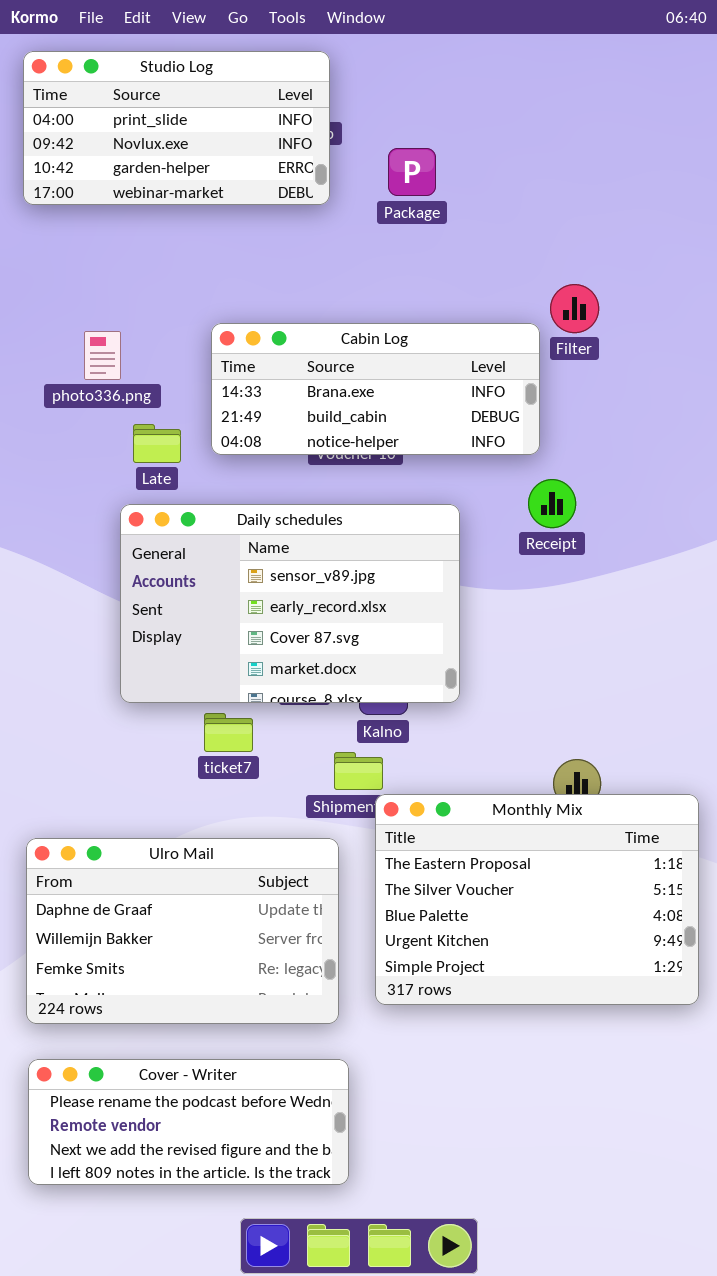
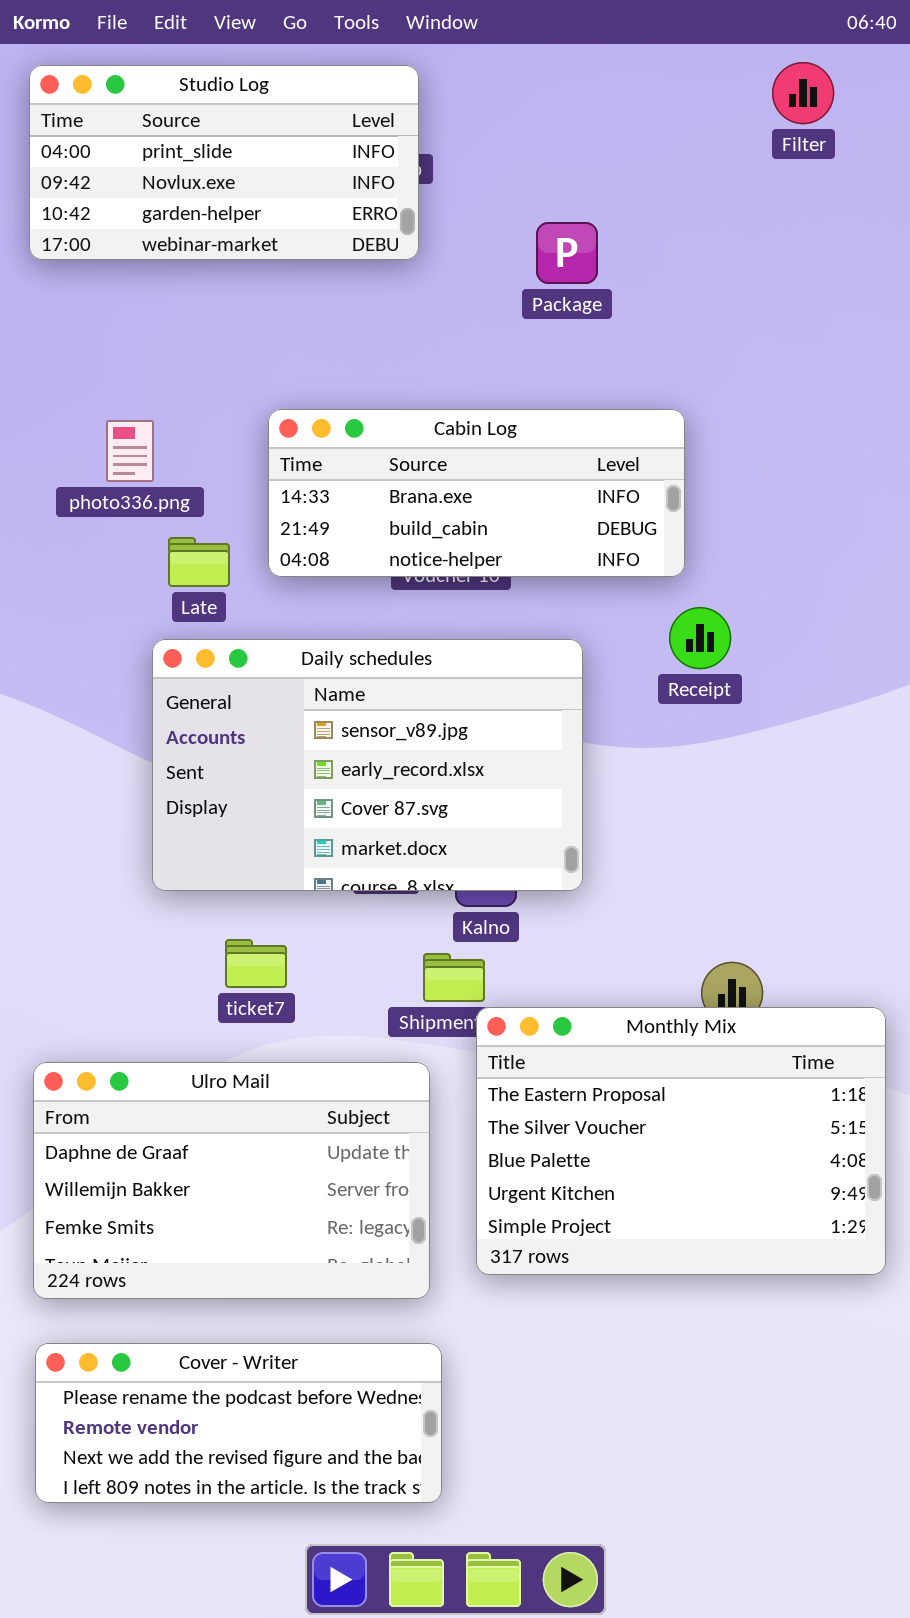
Package: [388,148,436,196] -> [536,222,598,284], moved
Filter: [550,284,599,333] -> [772,62,834,124], moved
ticket7: [204,713,253,752] -> [225,939,287,988], moved

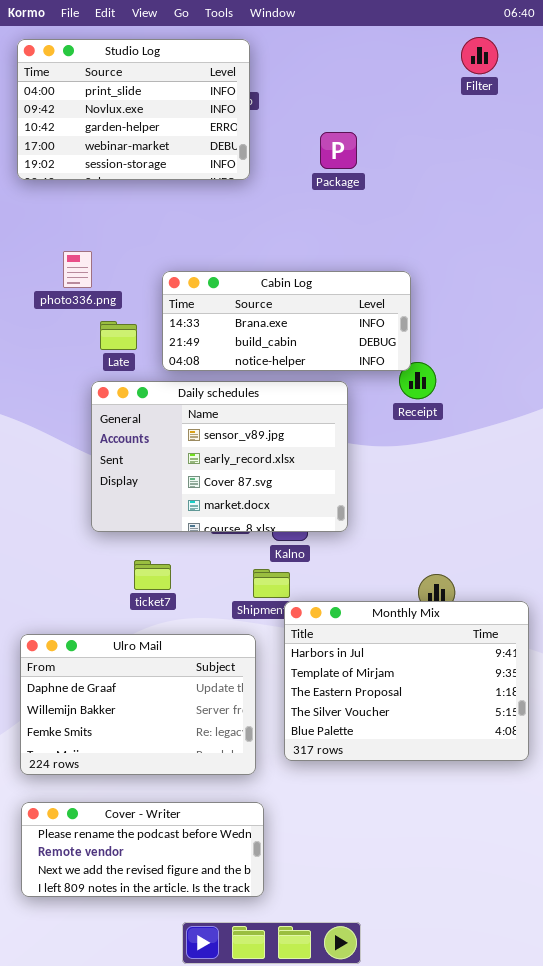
Studio Log: [29,65,419,260] -> [17,39,250,180], resized
Cabin Log: [268,409,685,577] -> [162,271,411,371], moved
Monthly Mix: [476,1007,886,1275] -> [284,601,529,761], scrolled up 2 rows

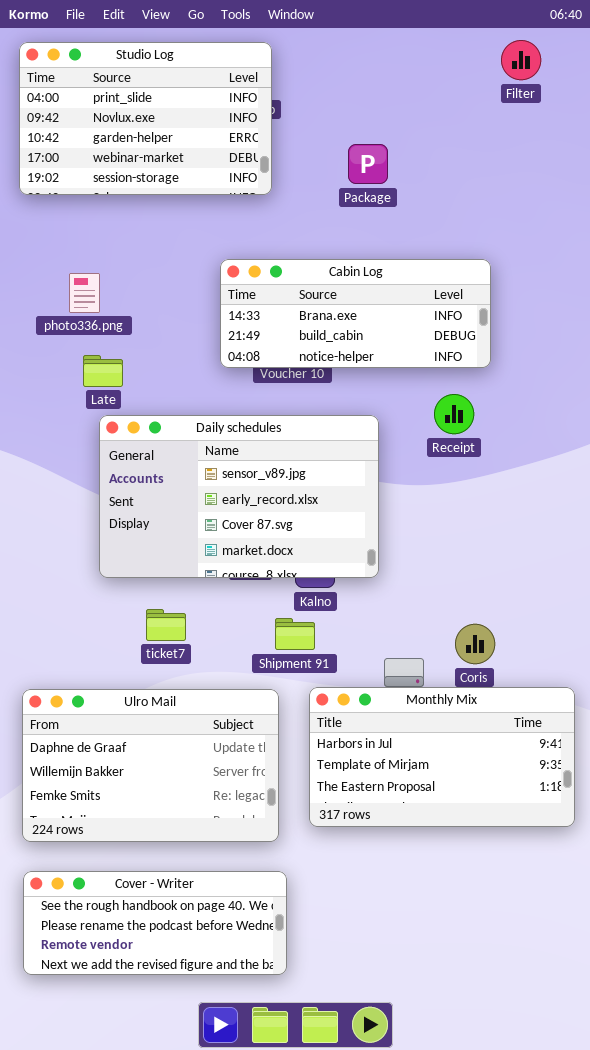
Cabin Log: [162,271,411,371] -> [220,259,491,368], moved
Late: [100,321,137,350] -> [83,355,123,387], moved
Monthly Mix: [284,601,529,761] -> [309,687,575,827], resized
Cover - Writer: [21,802,264,897] -> [23,871,287,975], scrolled up 1 row

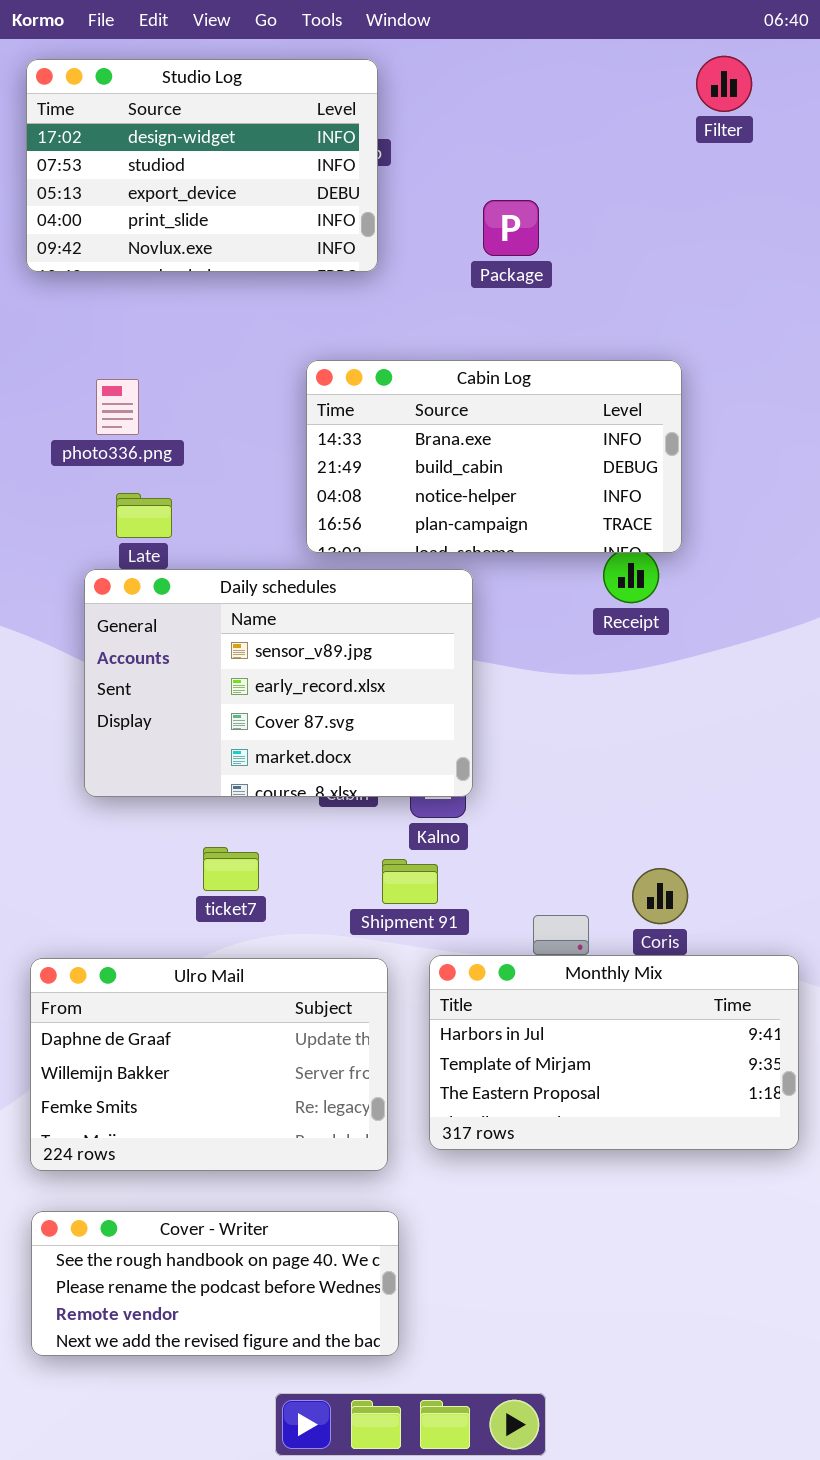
Studio Log: [19,42,272,195] -> [26,59,378,272], scrolled up 3 rows
Cabin Log: [220,259,491,368] -> [306,360,682,553], resized
Daily schedules: [99,415,379,578] -> [84,569,473,797], moved

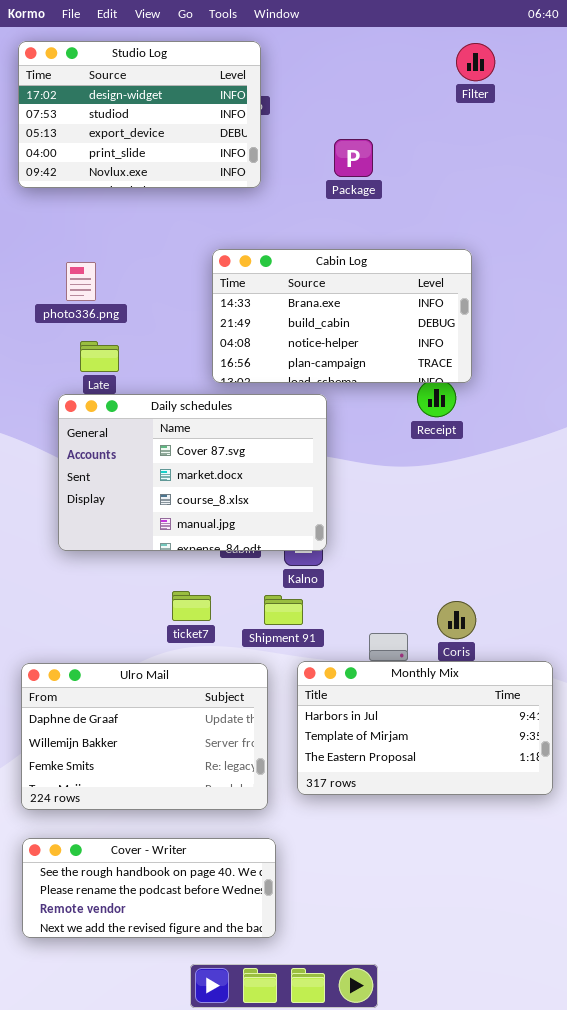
Filter: [696,56,752,112] -> [456,43,495,81], moved
Daily schedules: [84,569,473,797] -> [58,394,327,551], scrolled down 2 rows
ticket7: [203,847,259,891] -> [172,591,211,621], moved

